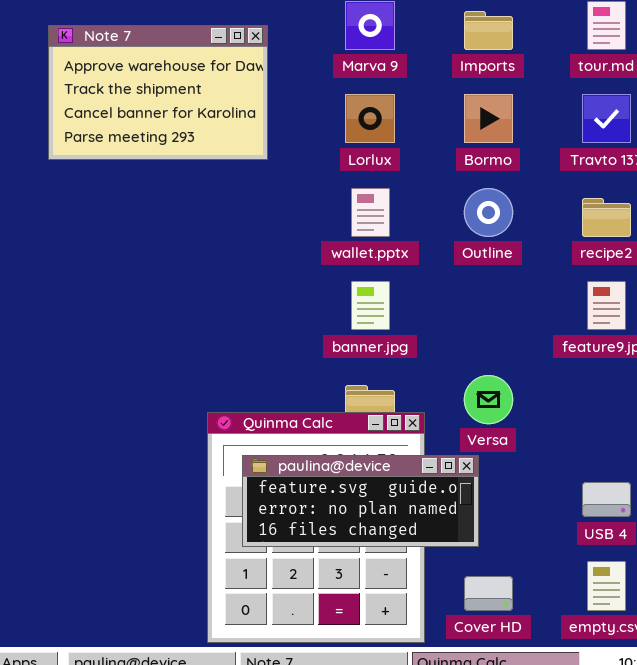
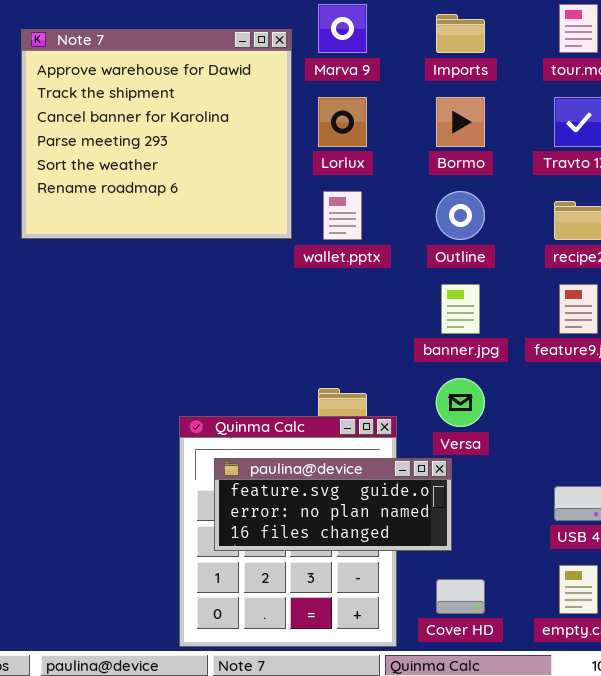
Note 7: [48,25,268,160] -> [21,29,292,239], resized
banner.jpg: [351,281,390,330] -> [441,284,480,334], moved

